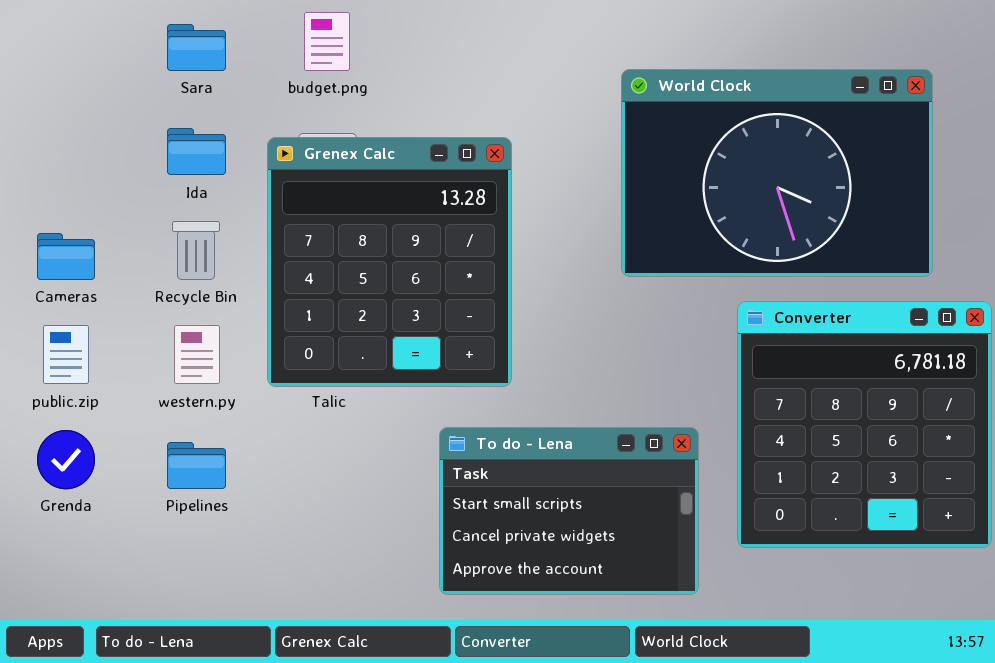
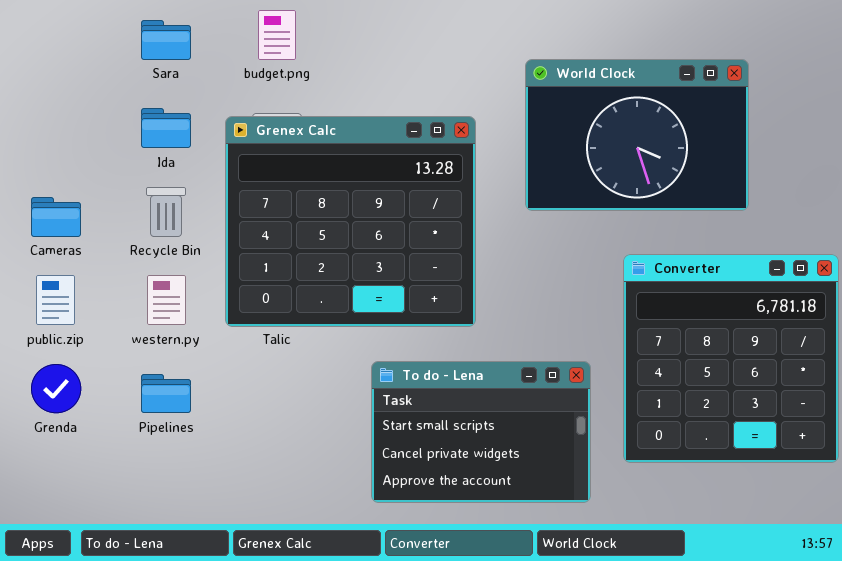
World Clock: [621,69,933,277] -> [525,59,749,211], resized
Grenex Calc: [267,137,512,387] -> [225,116,476,327], resized

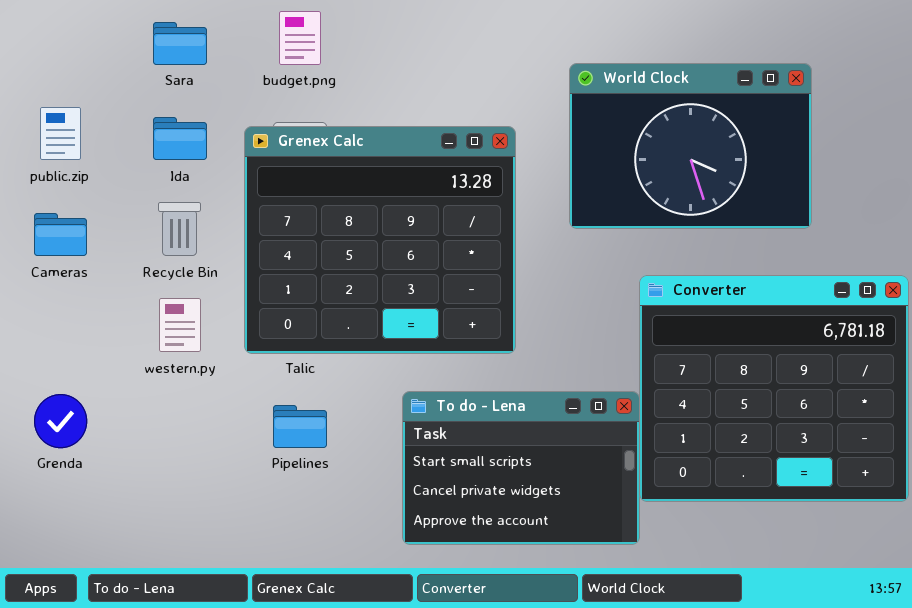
Converter: [623,254,839,463] -> [639,275,909,502], resized
public.zip: [36,275,75,325] -> [40,107,81,160], moved
Pipelines: [141,374,191,413] -> [273,405,327,448], moved

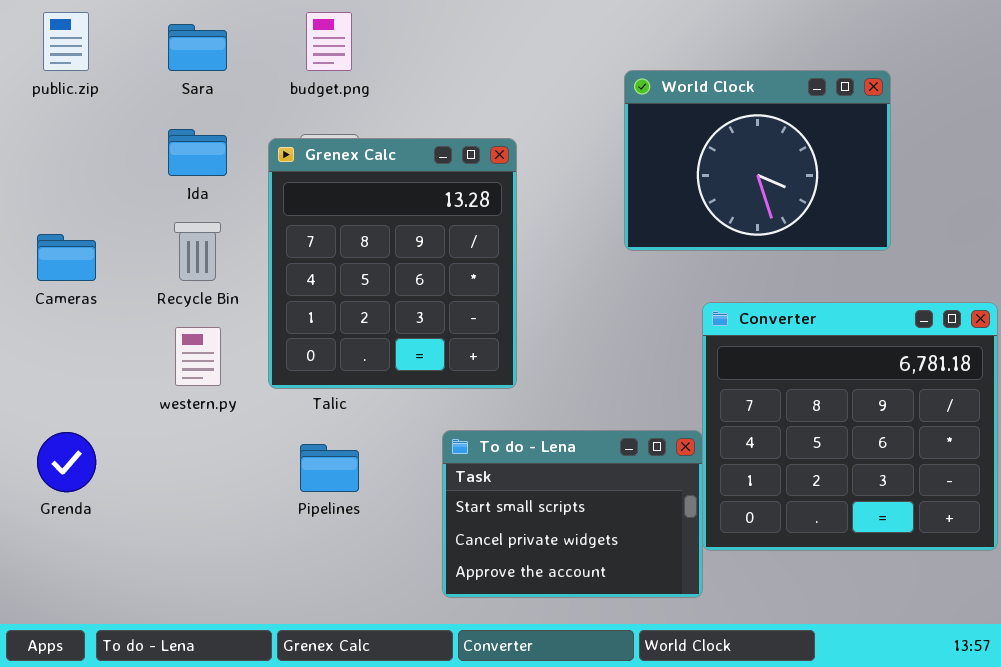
public.zip: [40,107,81,160] -> [43,12,89,71], moved
Grenex Calc: [244,126,516,354] -> [268,138,517,389], resized

